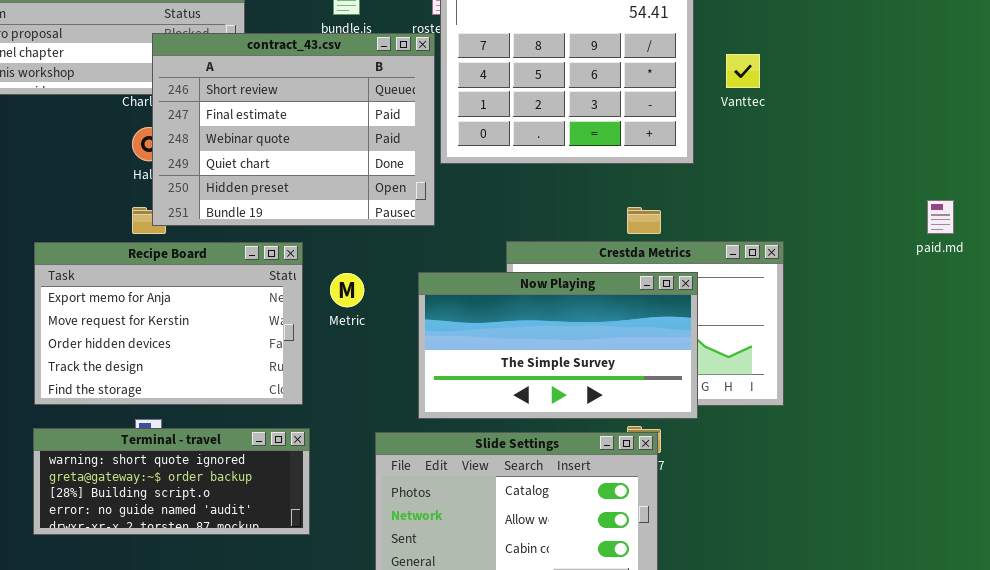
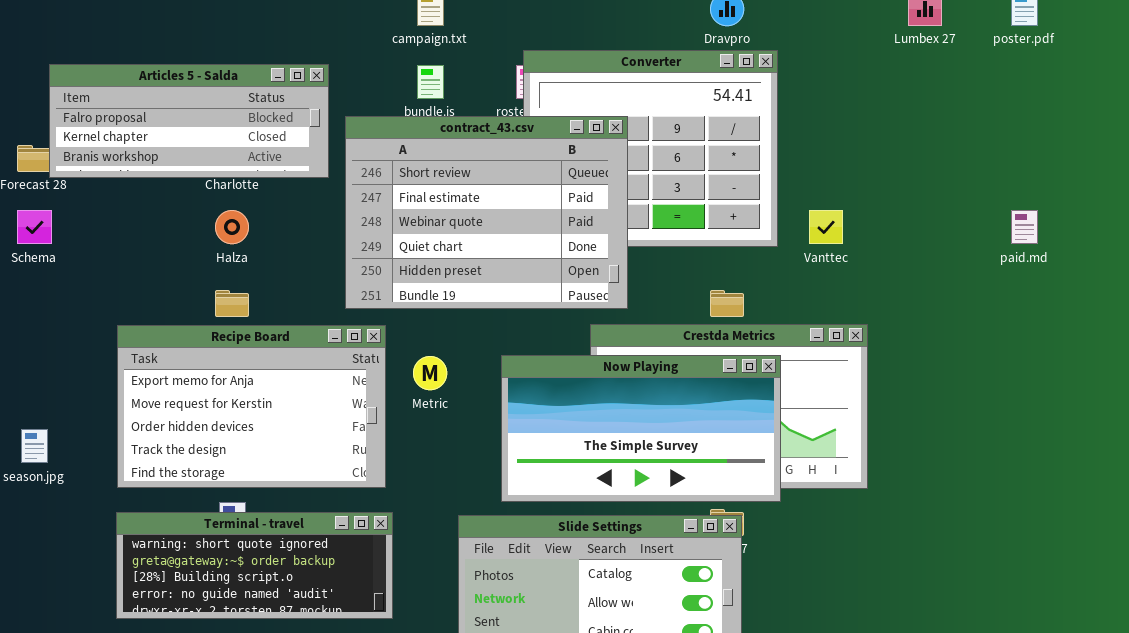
contract_43.csv: [152,33,435,226] -> [345,116,628,309], moved
Vanttec: [726,54,760,88] -> [809,210,843,244], moved
paid.md: [927,200,954,234] -> [1011,210,1038,244], moved

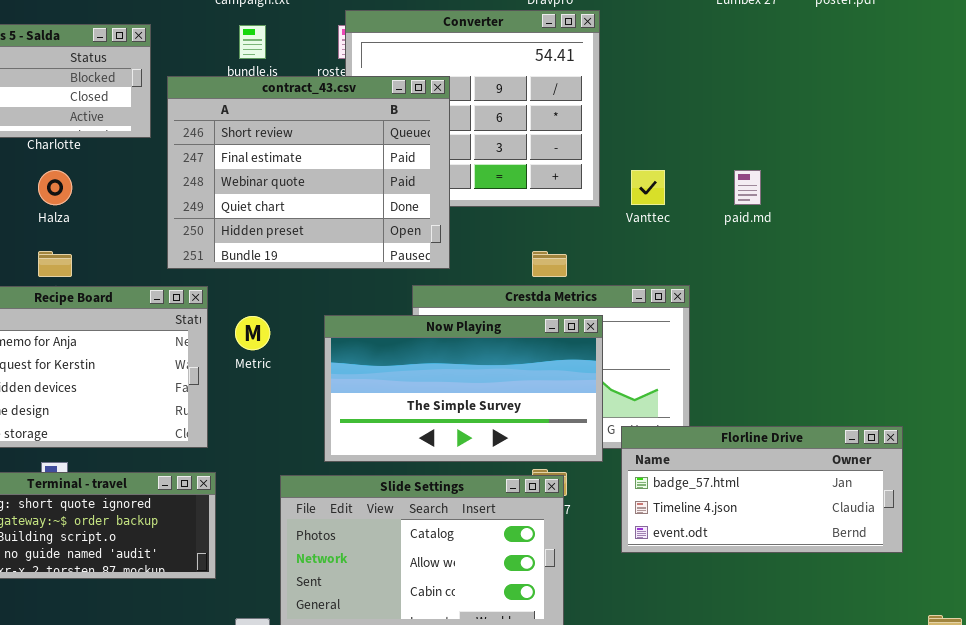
paid.md: [1011,210,1038,244] -> [734,170,761,205], moved
Florline Drive: none -> [621,426,903,553], opened

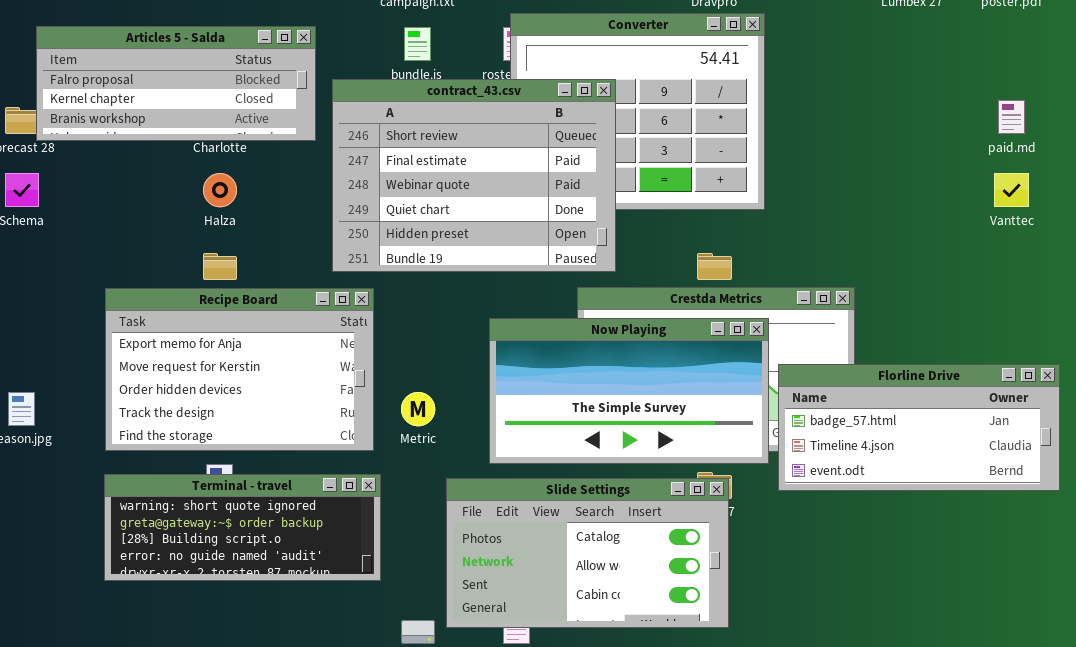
Vanttec: [631,170,665,205] -> [994,173,1029,207], moved
paid.md: [734,170,761,205] -> [998,100,1025,134], moved
Metric: [235,316,270,350] -> [401,392,435,426], moved
Florline Drive: [621,426,903,553] -> [778,364,1060,491], moved

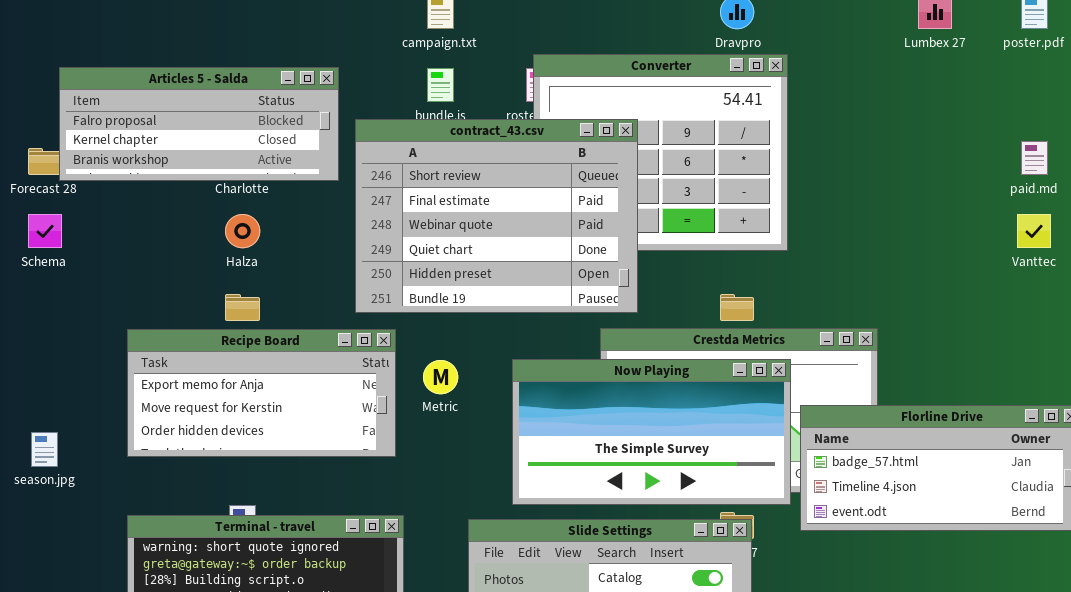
Recipe Board: [105,288,374,451] -> [127,329,396,457], resized
Metric: [401,392,435,426] -> [423,360,458,394], moved

